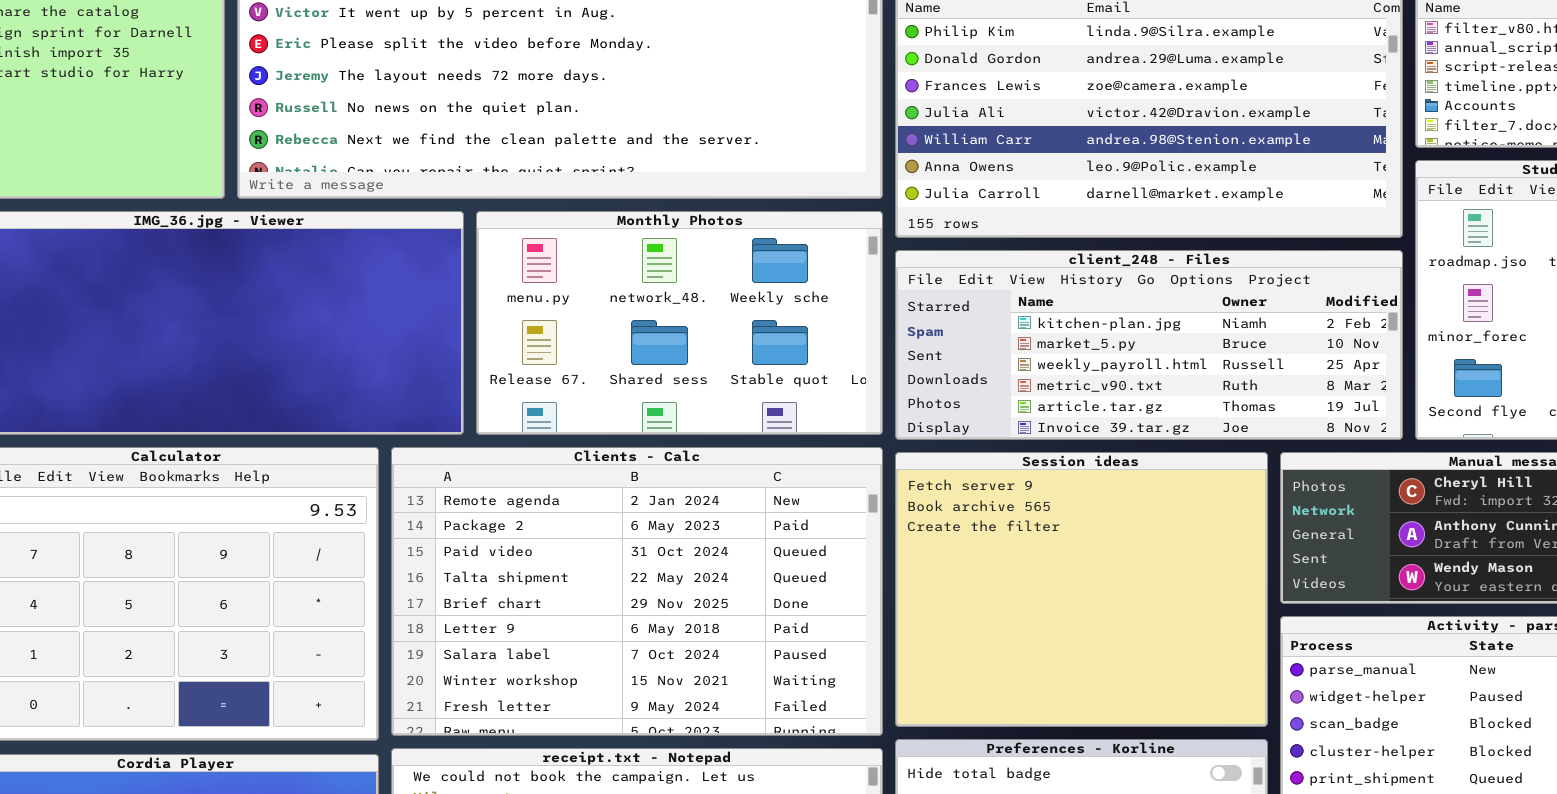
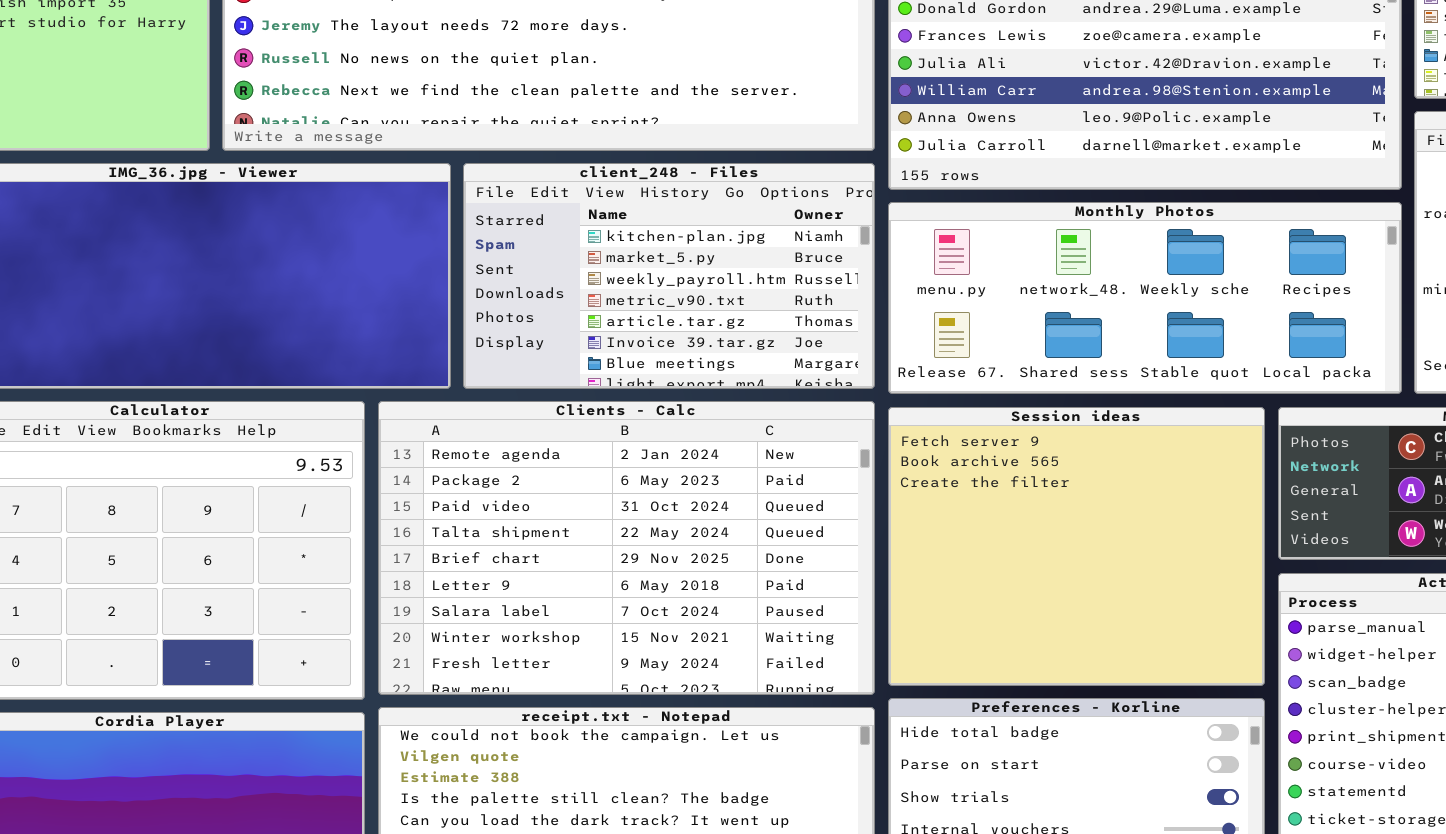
Monthly Photos: [476,211,883,435] -> [888,202,1402,394], moved, resized
client_248 - Files: [895,250,1403,440] -> [463,163,875,389], moved, resized

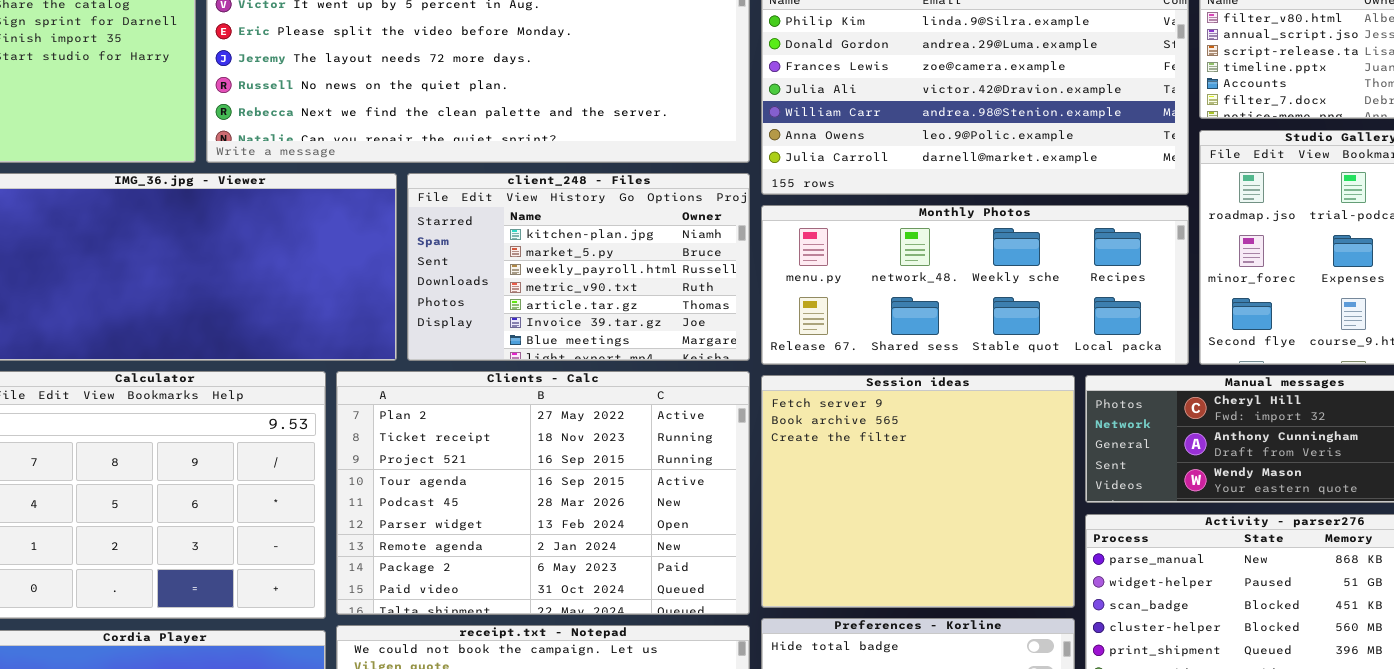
Clients - Calc: [378,401,875,695] -> [336,371,750,615], scrolled up 6 rows

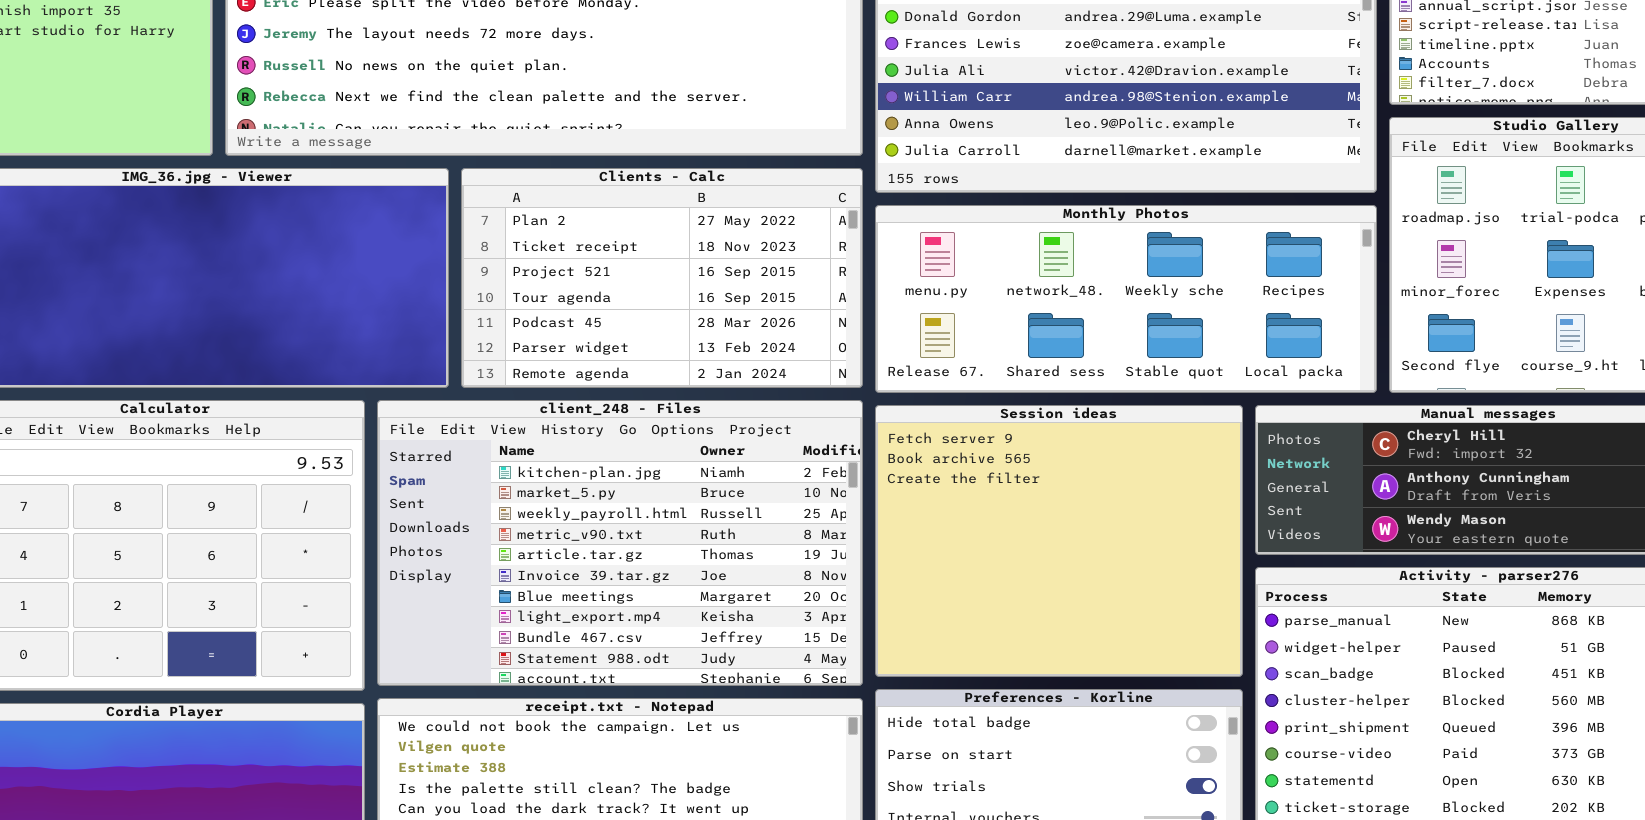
client_248 - Files: [407,173,750,361] -> [377,400,863,686], moved, resized
Clients - Calc: [336,371,750,615] -> [461,168,863,388], moved, resized

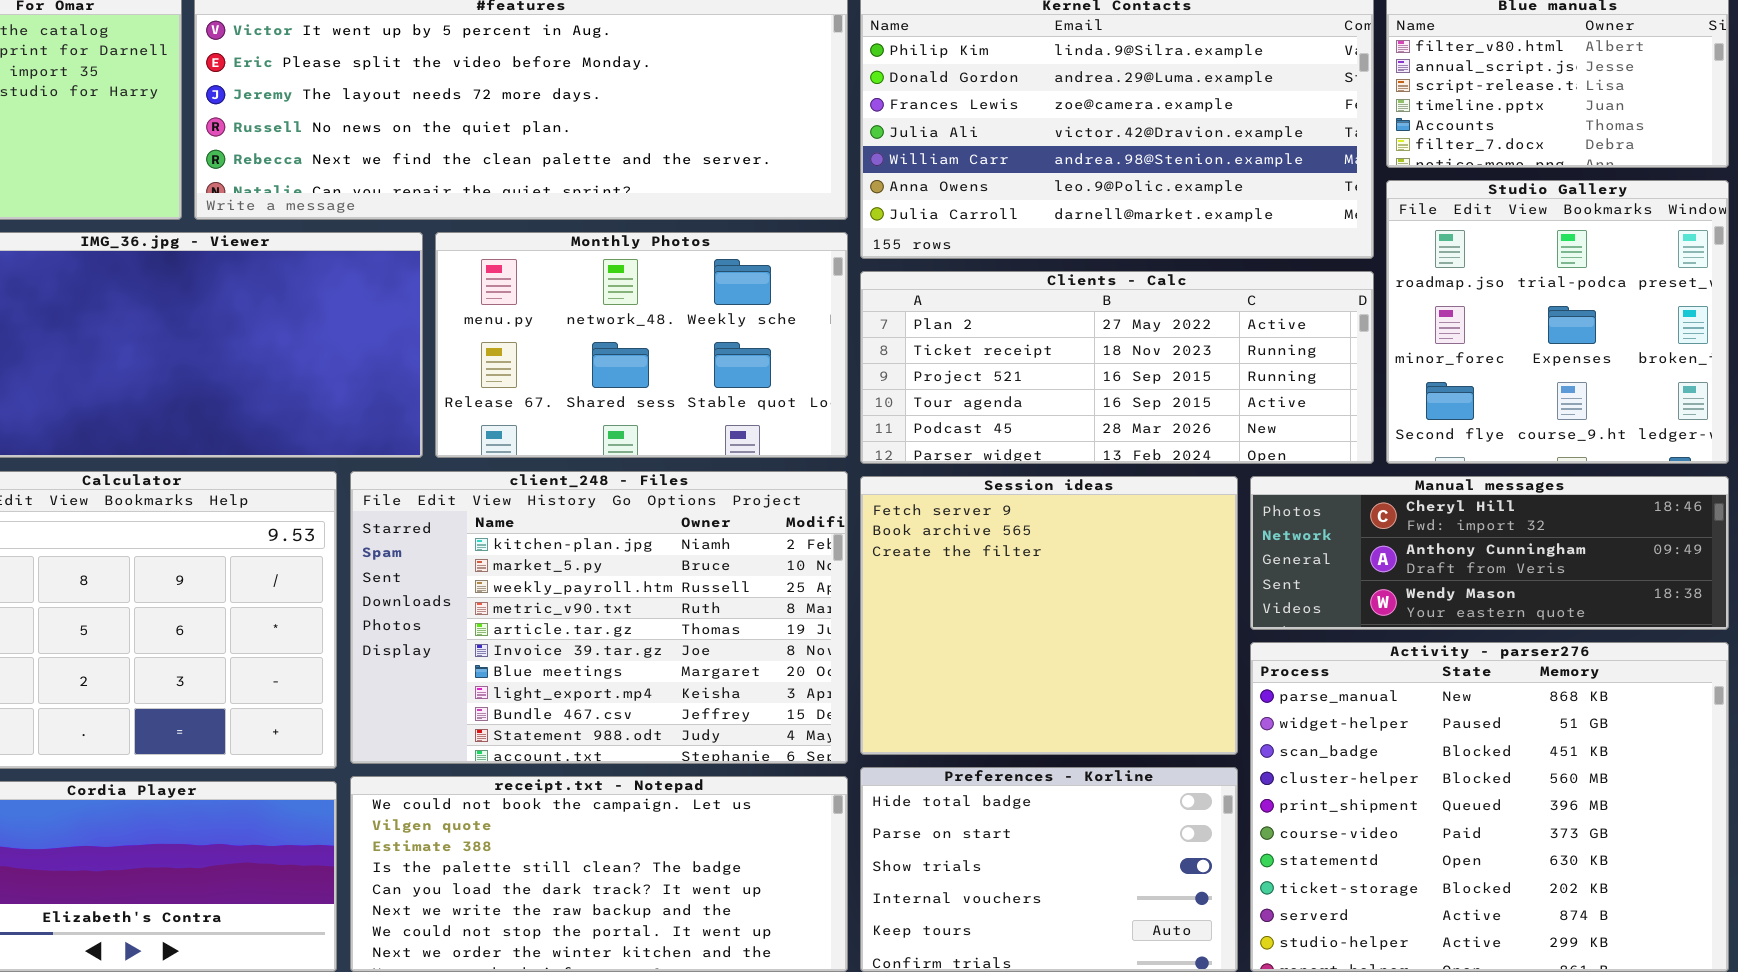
Clients - Calc: [461,168,863,388] -> [860,271,1374,464], moved, resized
Monthly Photos: [875,205,1377,393] -> [435,232,848,458], moved, resized

